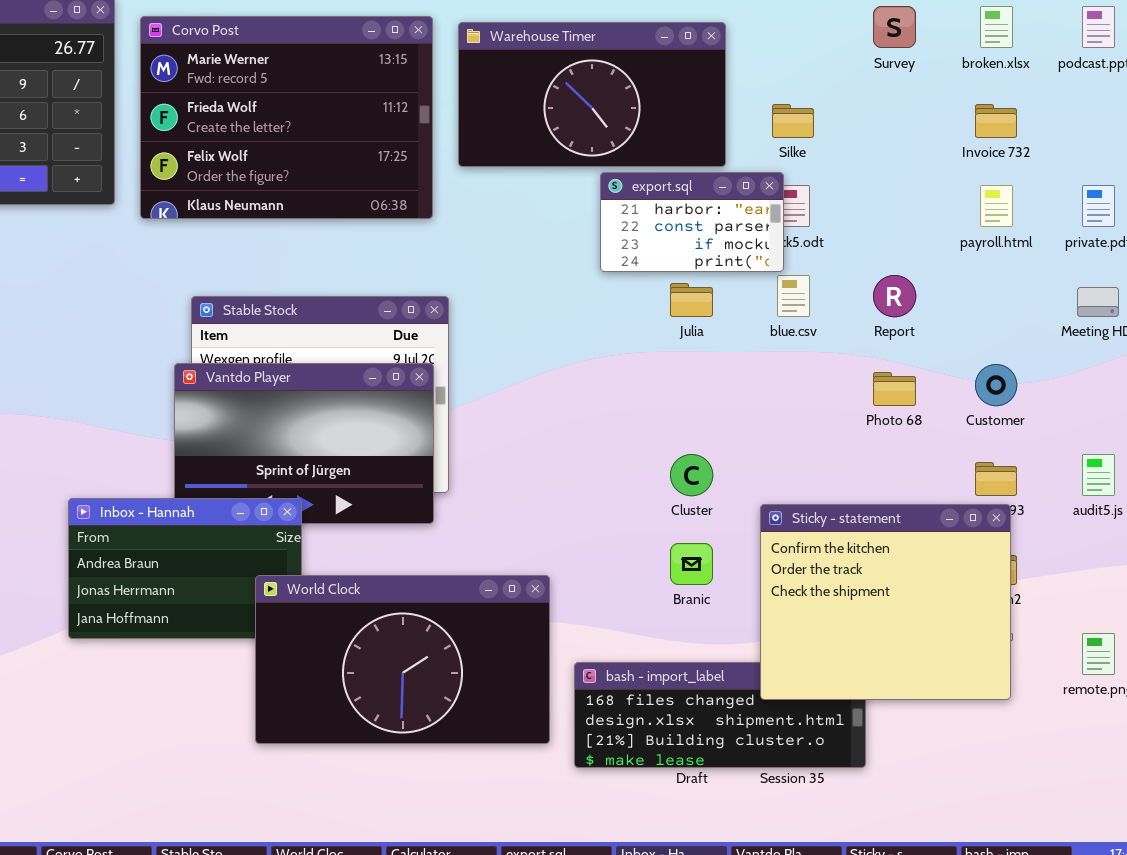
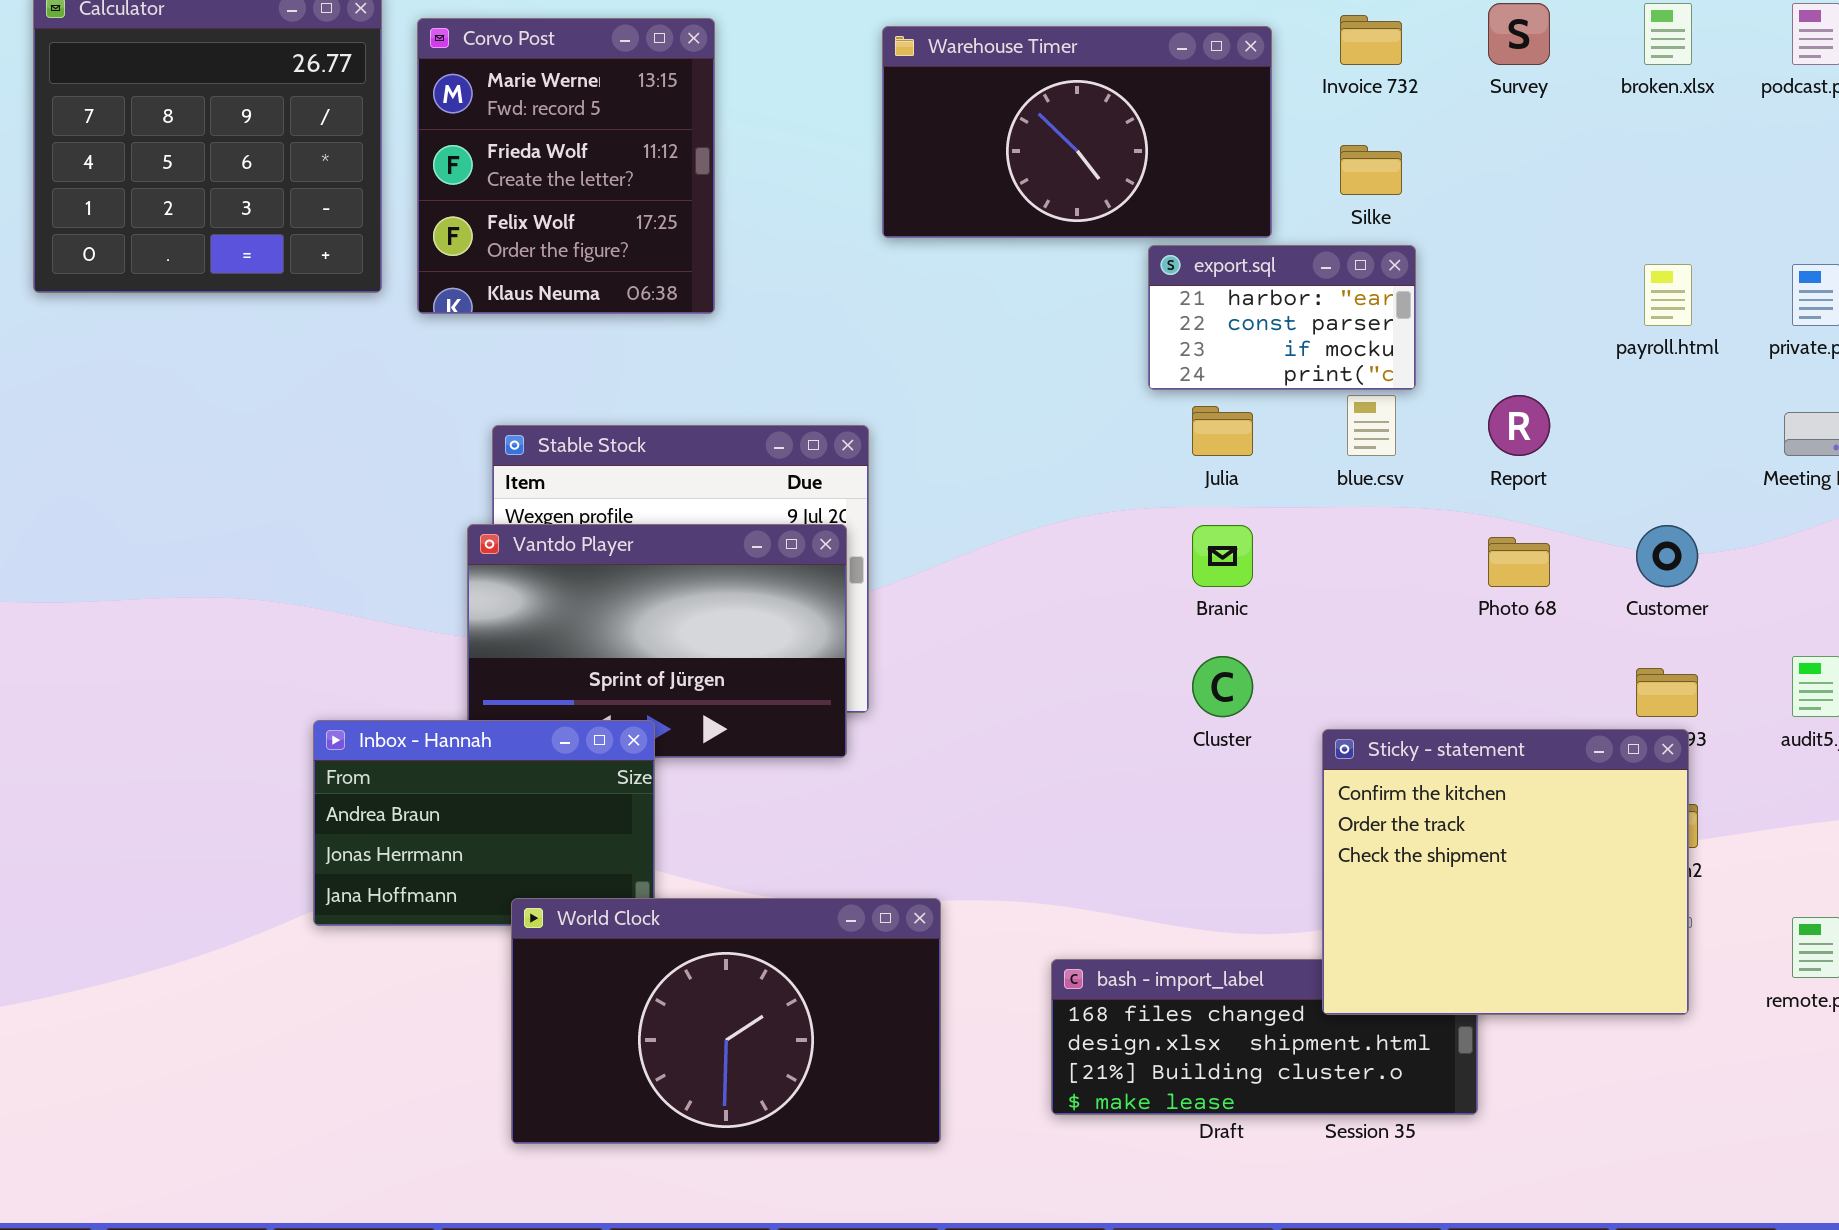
Corvo Post: [140,16,433,219] -> [417,18,715,314], resized
Invoice 732: [975,104,1017,138] -> [1340,15,1402,65], moved
export.sql: [600,172,784,272] -> [1148,245,1416,390], moved
Branic: [670,543,713,585] -> [1192,525,1253,587], moved
World Clock: [255,575,550,744] -> [511,898,941,1144], moved

